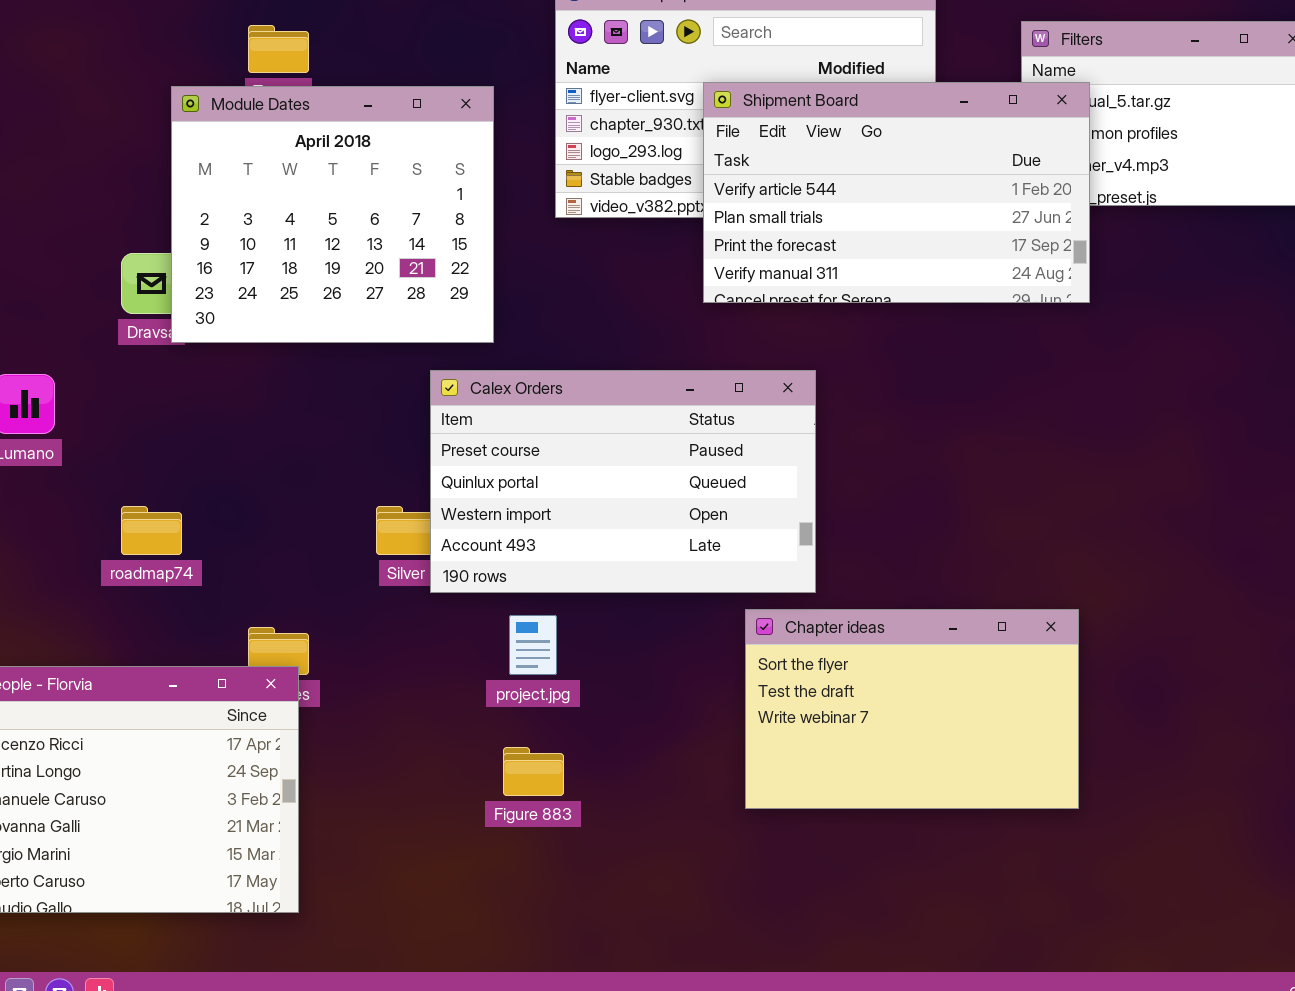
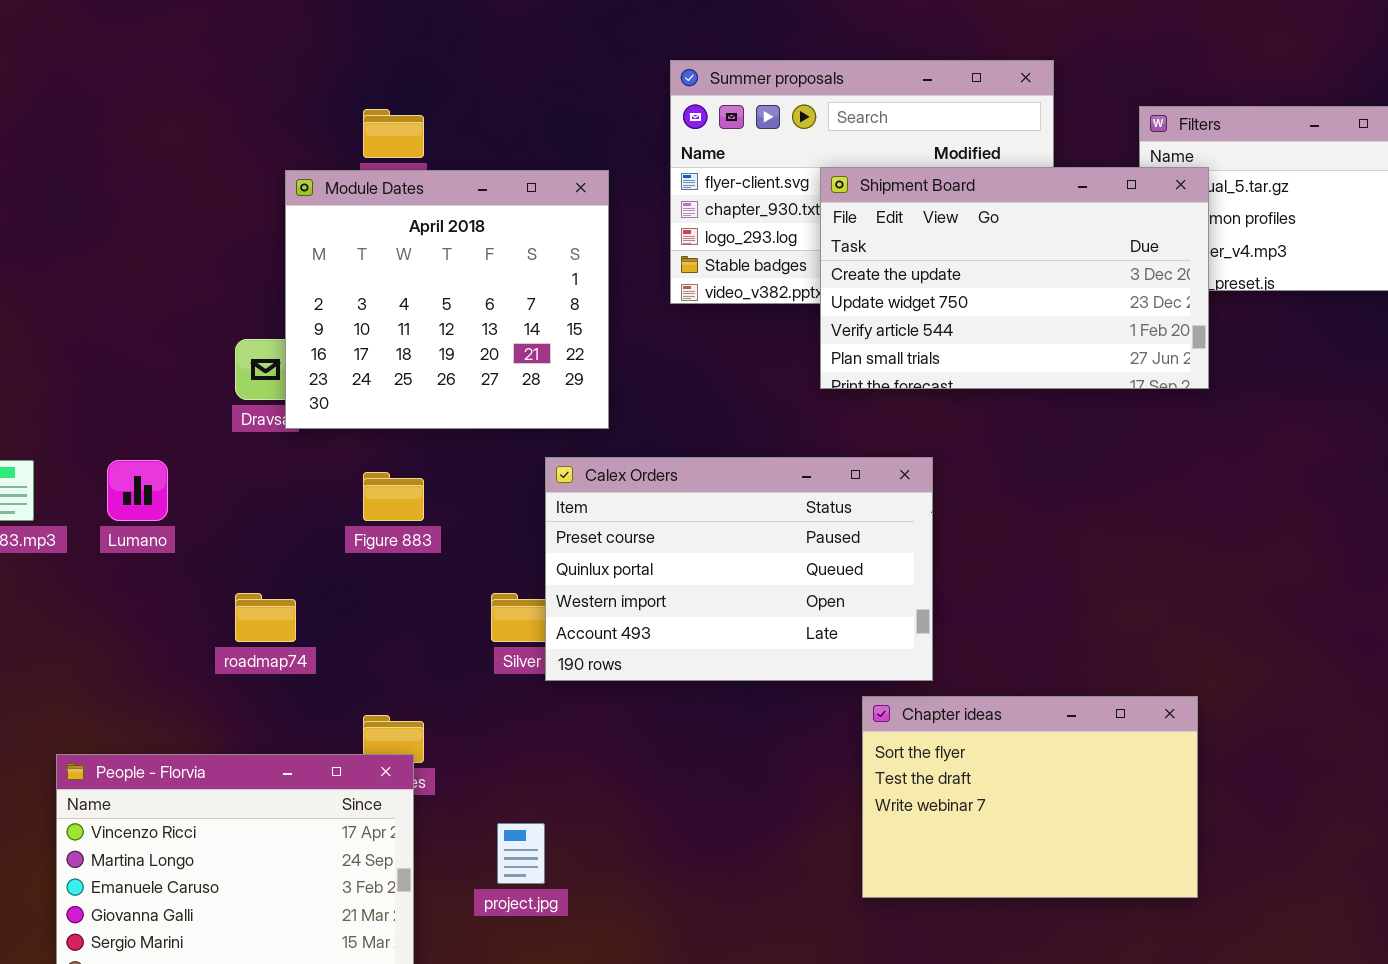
Shipment Board: [703,82,1090,303] -> [820,167,1209,389], scrolled up 2 rows
project.jpg: [509,615,557,675] -> [497,823,545,884], moved
Figure 883: [503,747,564,796] -> [363,472,424,521], moved

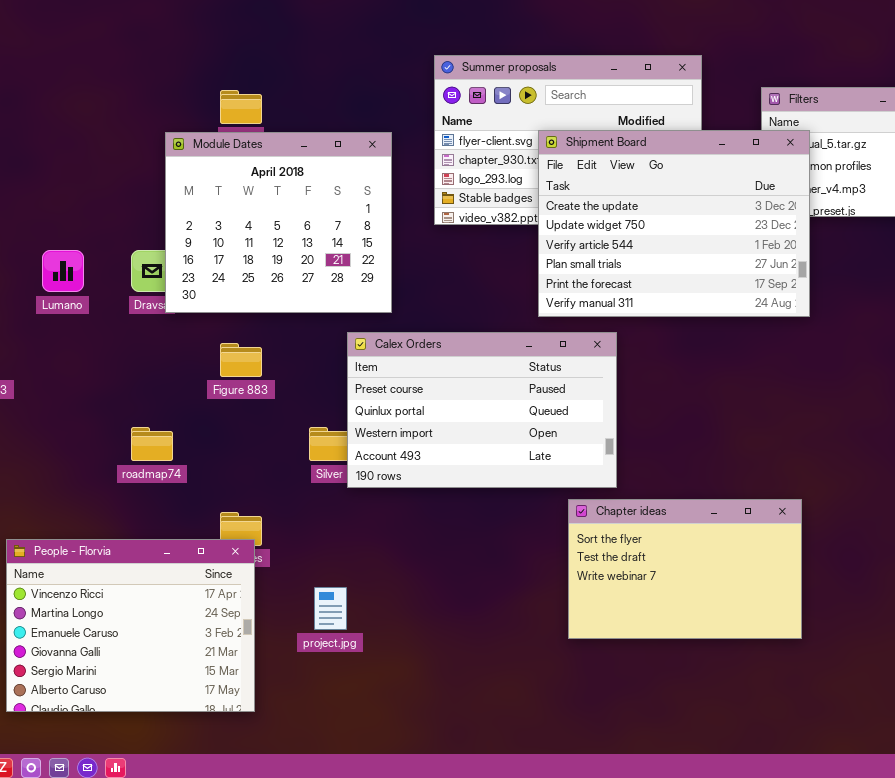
Shipment Board: [820,167,1209,389] -> [538,130,810,317], resized
Lumano: [107,460,168,521] -> [42,250,84,292], moved

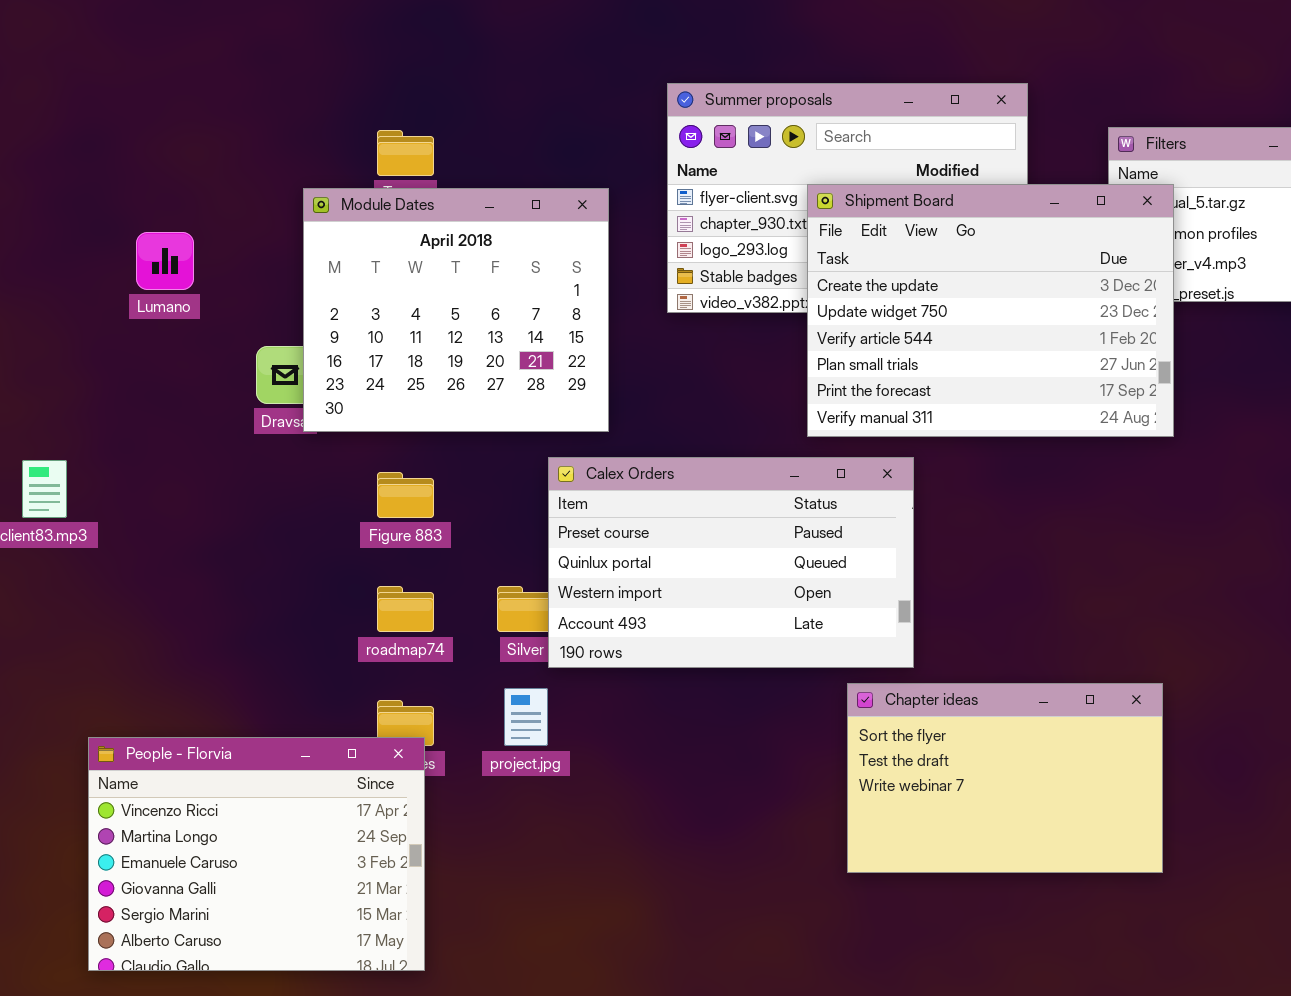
Lumano: [42,250,84,292] -> [136,232,194,290], moved
roadmap74: [131,427,173,461] -> [377,586,434,632], moved
project.jpg: [314,587,347,630] -> [504,688,548,746], moved

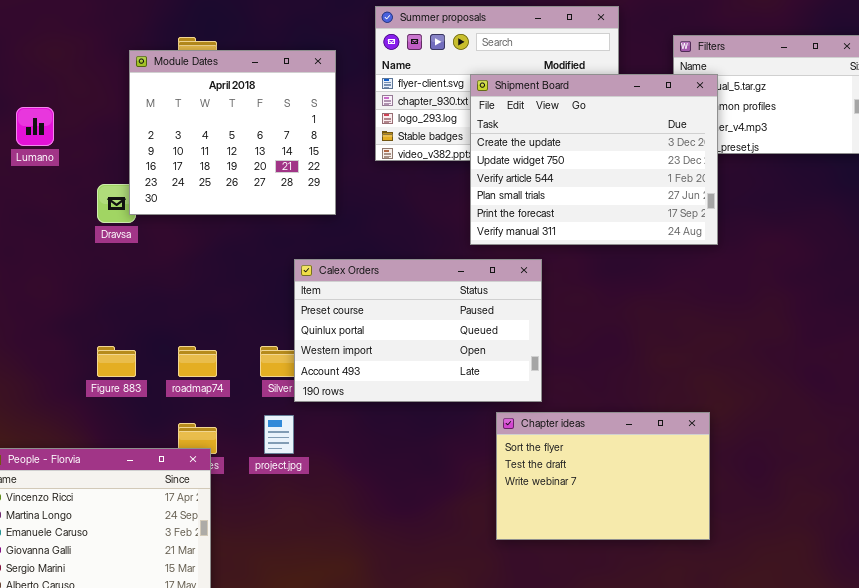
Module Dates: [303,188,609,432] -> [129,50,336,215], moved
Figure 883: [377,472,434,518] -> [97,346,136,377], moved

